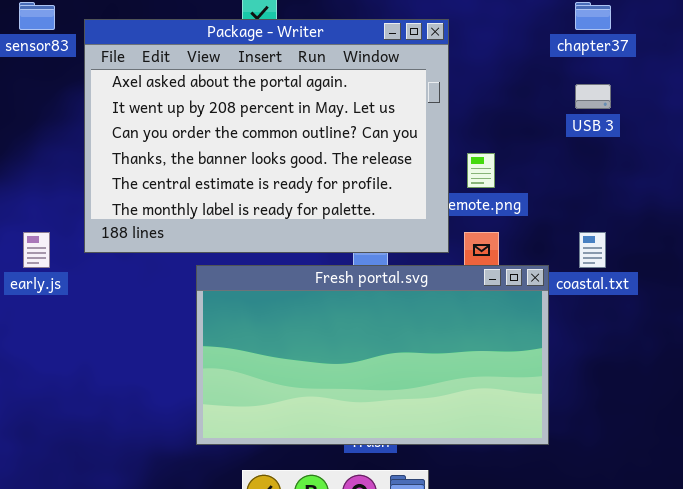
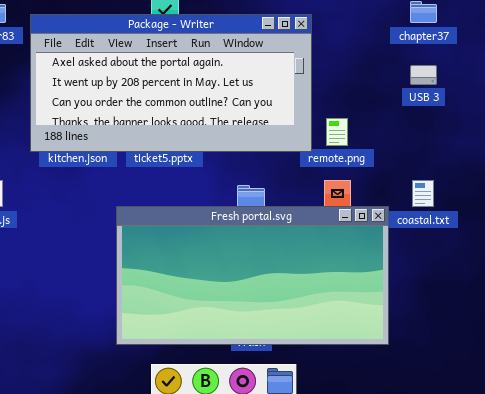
Package - Writer: [84,19,449,253] -> [30,14,312,152], resized

